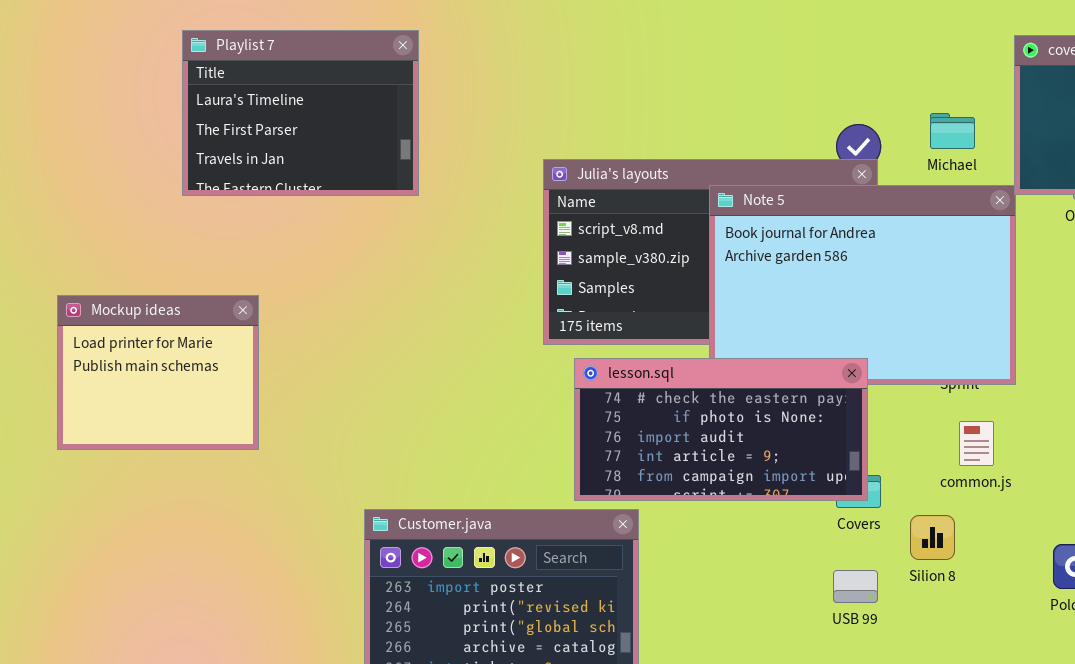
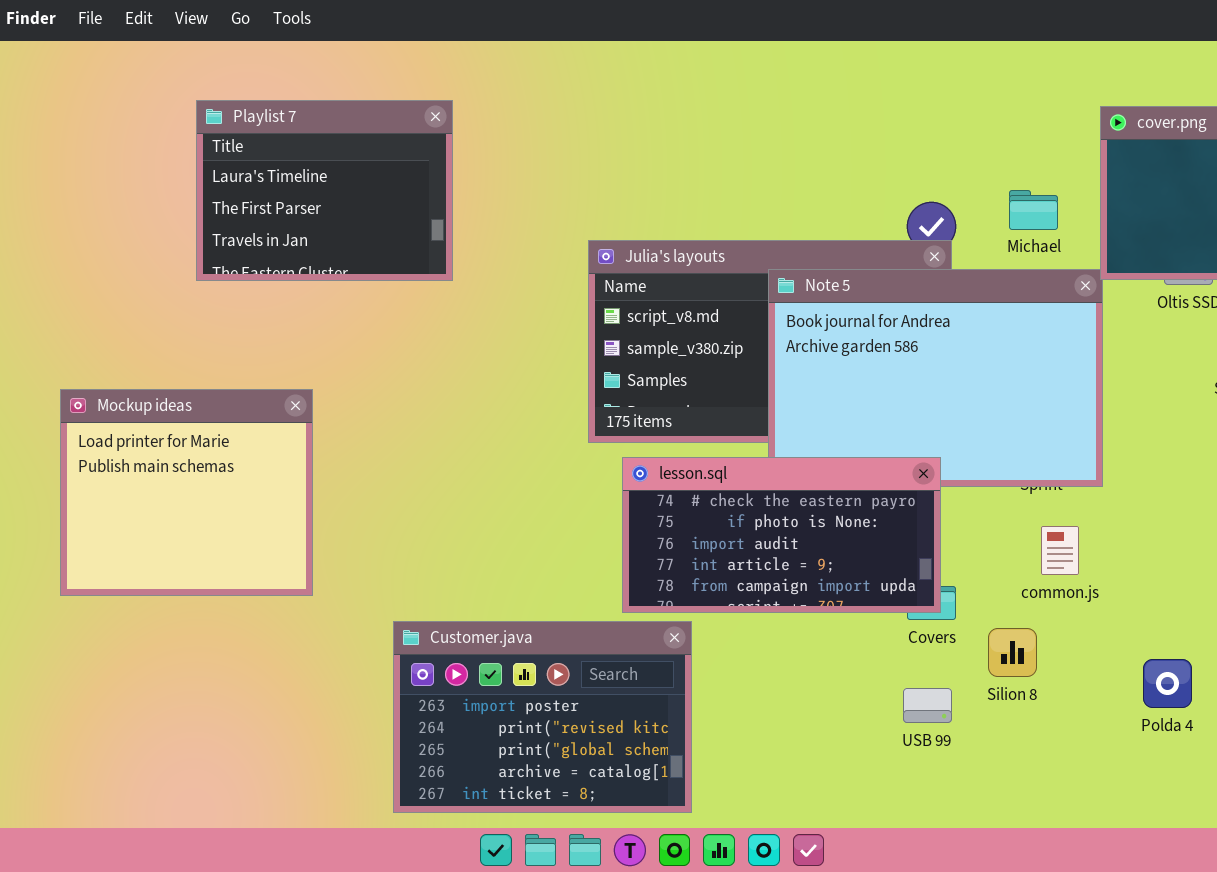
Mockup ideas: [57,295,259,450] -> [60,389,313,596], resized

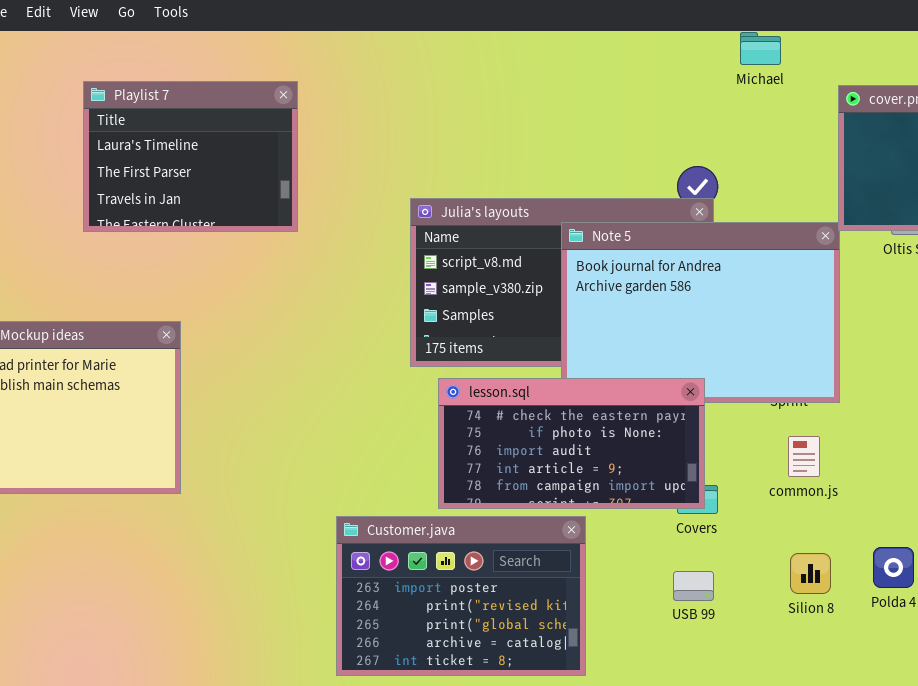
Michael: [1009,190,1058,230] -> [740,32,781,65], moved
Customer.java: [393,621,692,813] -> [336,516,586,676], moved
Silion 8: [988,628,1037,677] -> [790,553,831,594], moved

